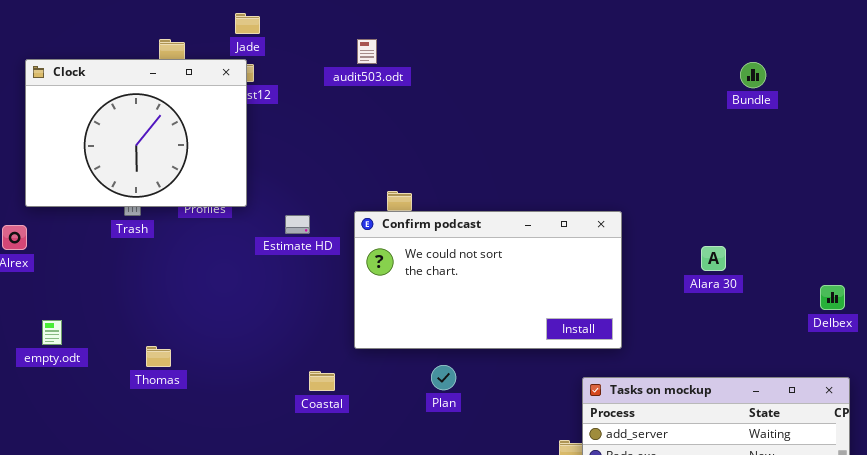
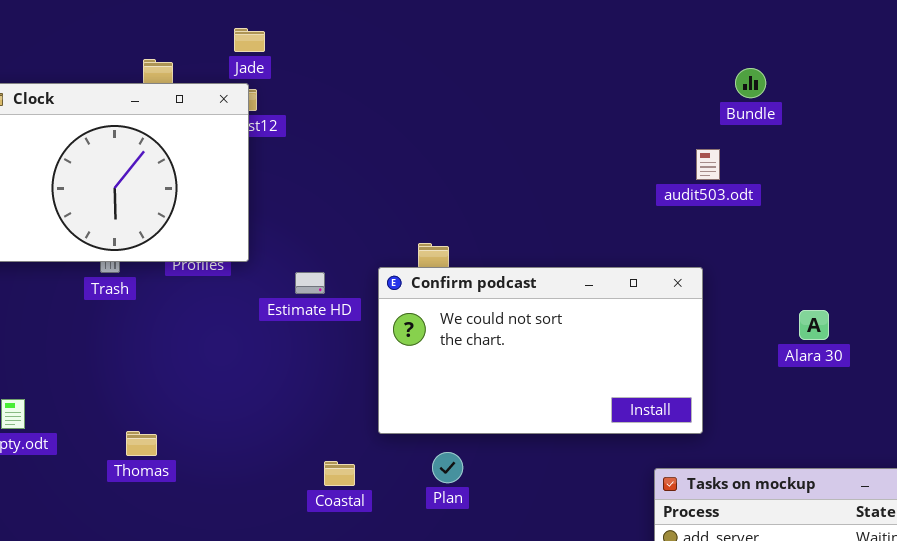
audit503.odt: [357,39,377,64] -> [696,149,720,180], moved
Bundle: [740,62,766,88] -> [735,68,766,98], moved
Plan: [431,365,456,390] -> [432,452,463,483], moved

